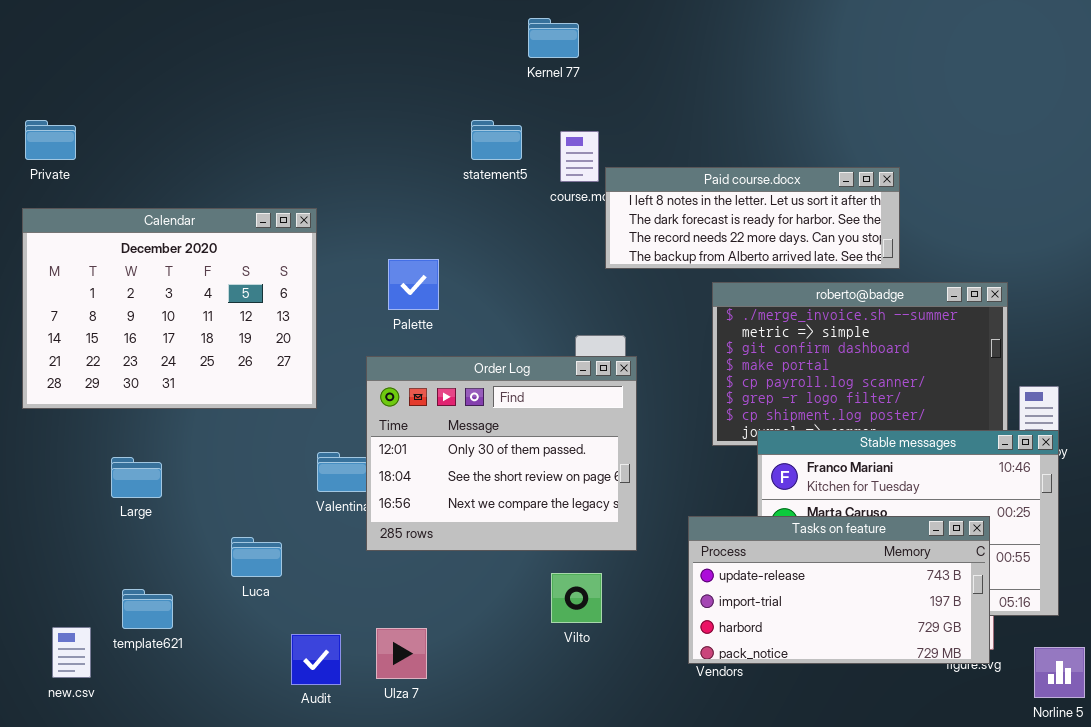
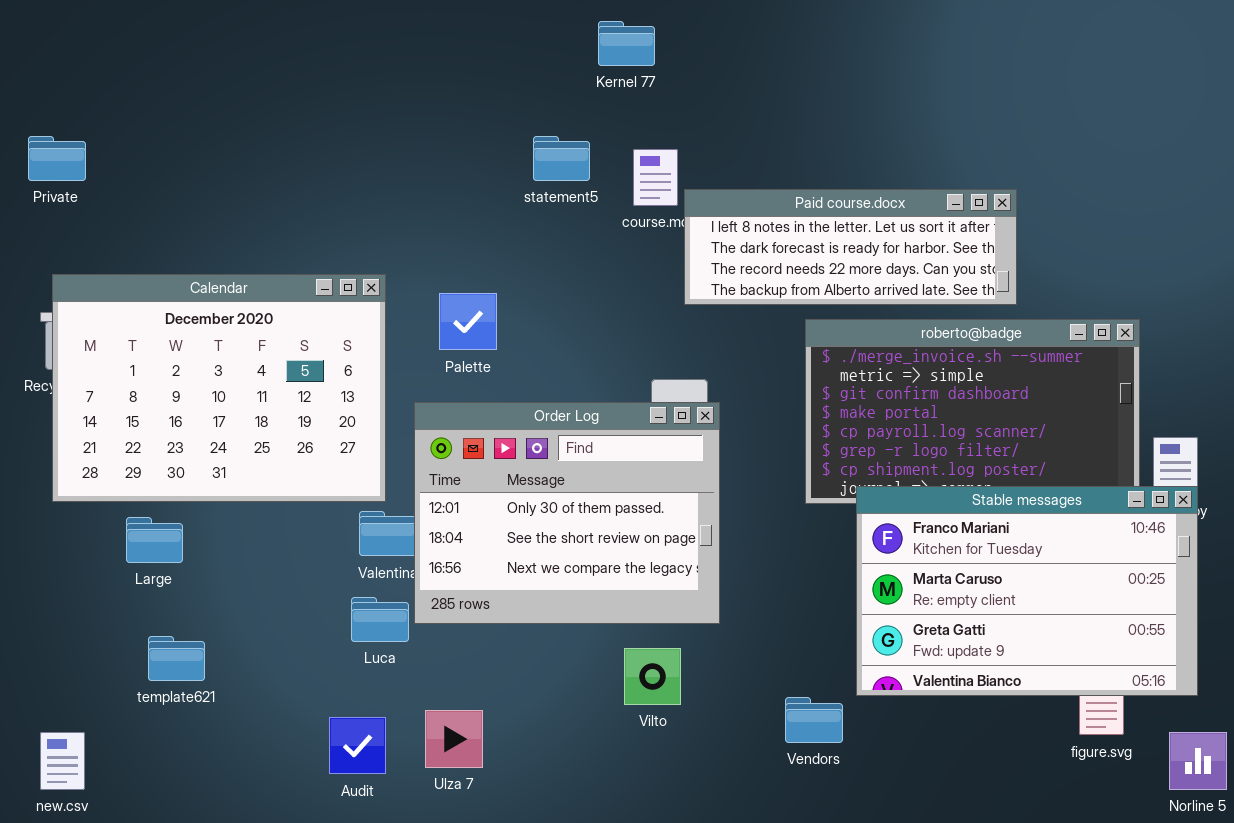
Calendar: [22,208,317,409] -> [52,274,386,502], moved
Tasks on feature: [688,516,990,664] -> none, closed
Luca: [231,537,282,577] -> [351,597,409,642], moved
template621: [122,589,173,629] -> [148,636,205,681], moved
new.csv: [52,627,91,678] -> [40,732,85,790], moved

